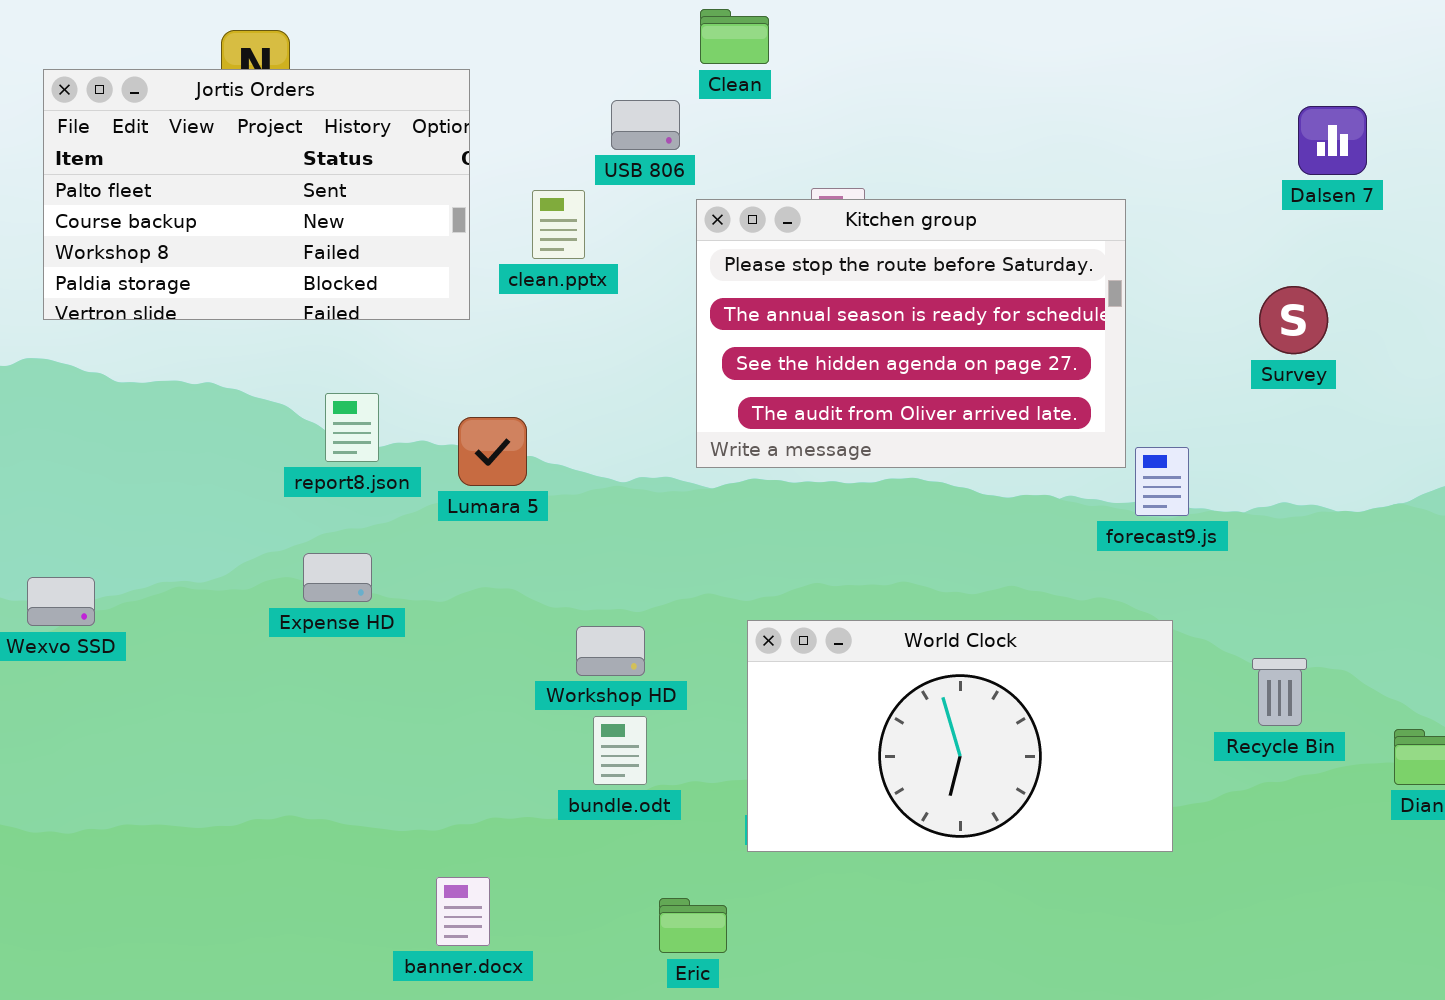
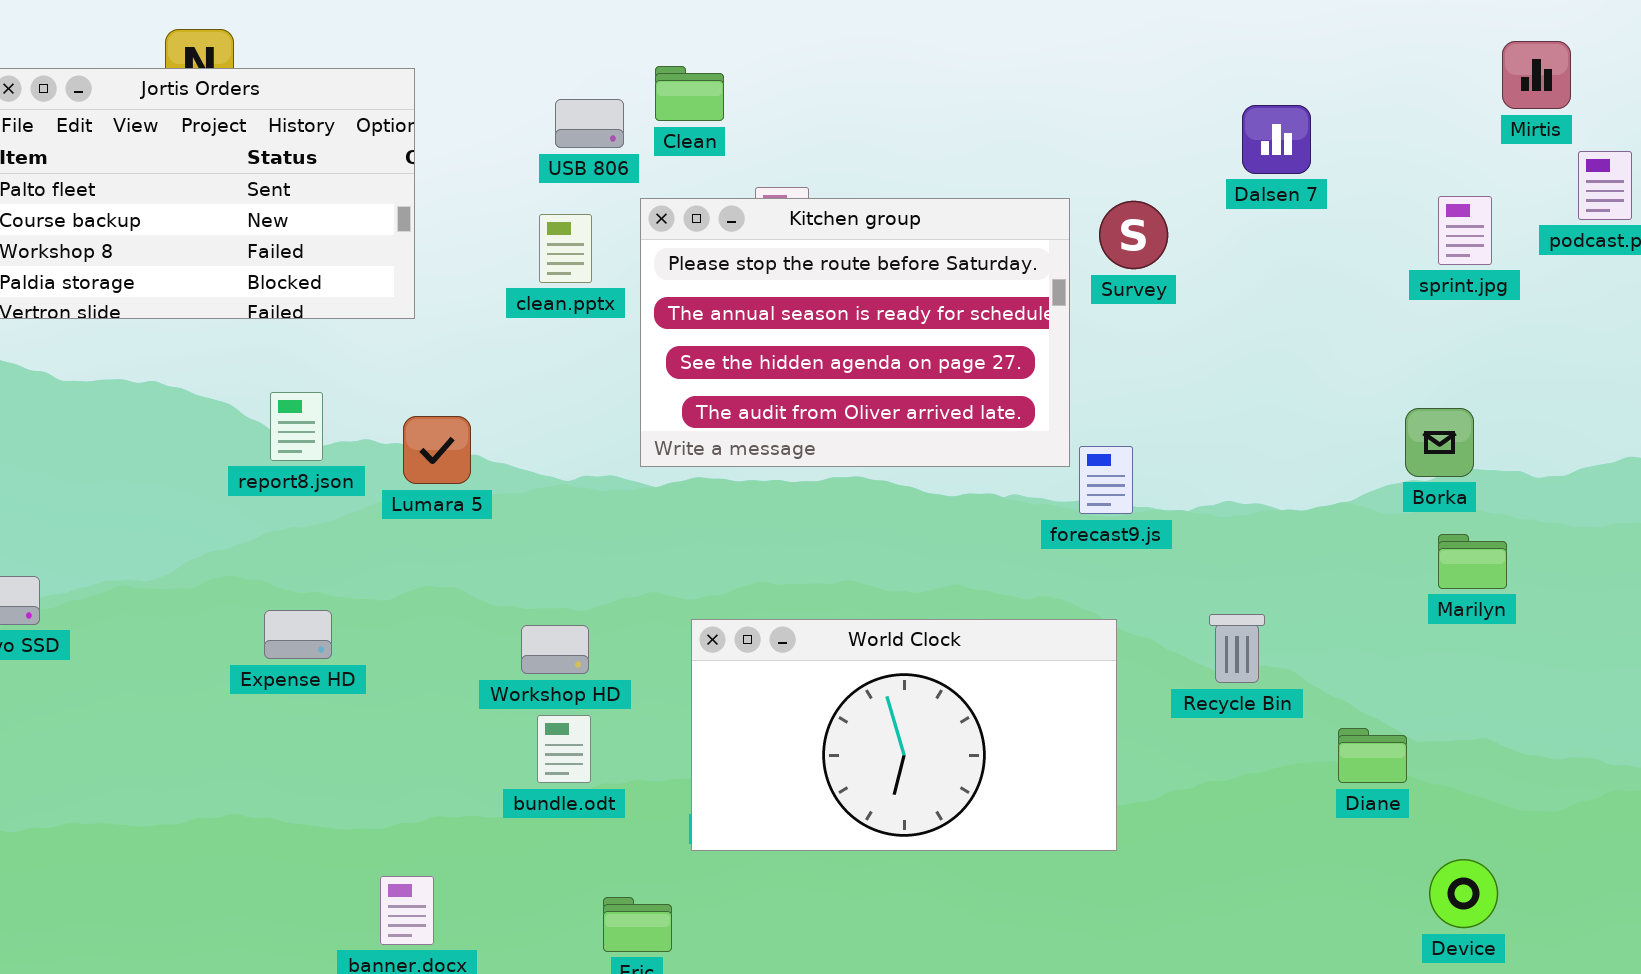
Clean: [700,9,769,64] -> [655,66,724,121], moved
clean.pptx: [532,190,585,259] -> [539,214,592,283], moved
Survey: [1259,286,1328,354] -> [1099,201,1168,269], moved
Expense HD: [303,553,372,602] -> [264,610,332,659], moved
Recycle Bin: [1252,658,1307,726] -> [1209,614,1265,683], moved

